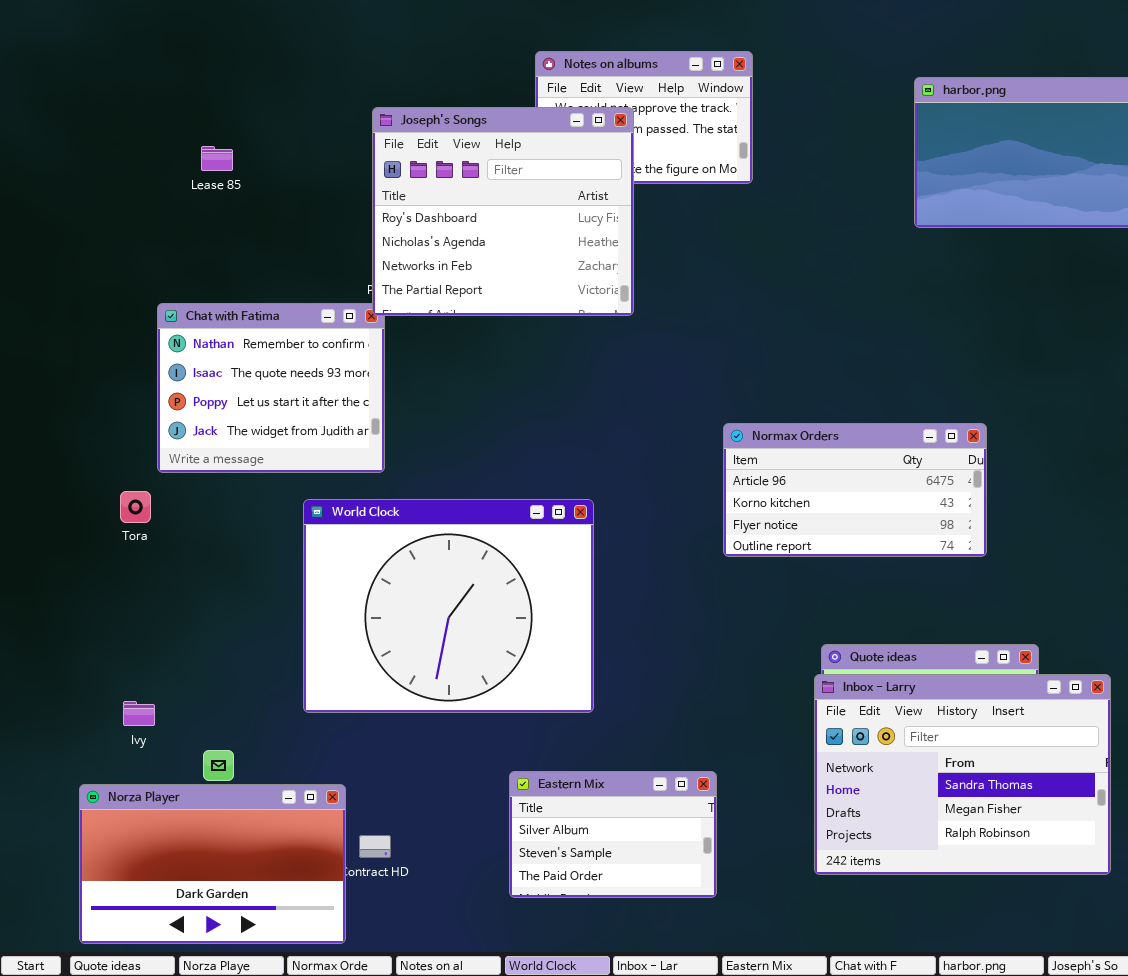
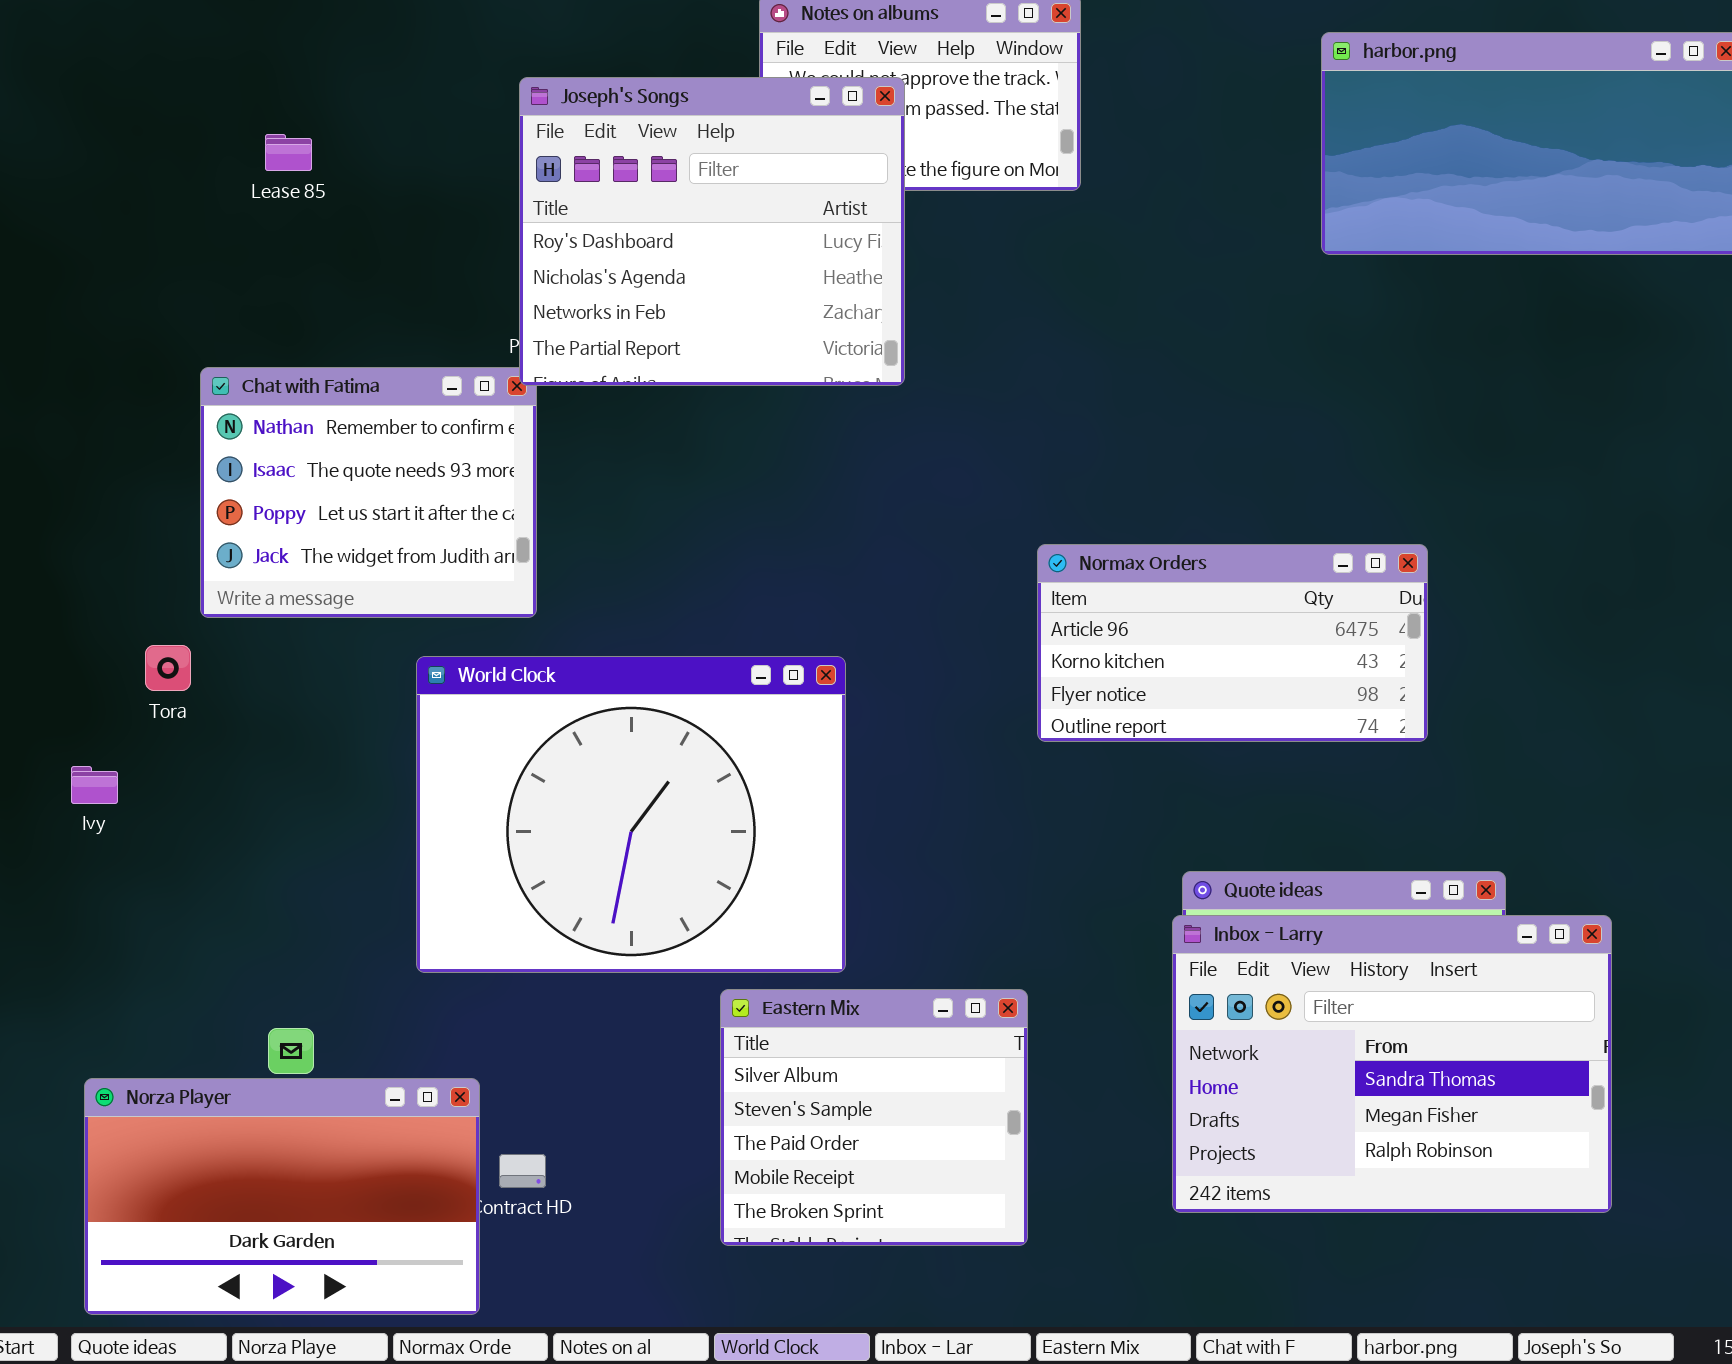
Ivy: [123,701,155,726] -> [71,766,118,804], moved
Eastern Mix: [509,771,717,898] -> [720,989,1028,1246], resized

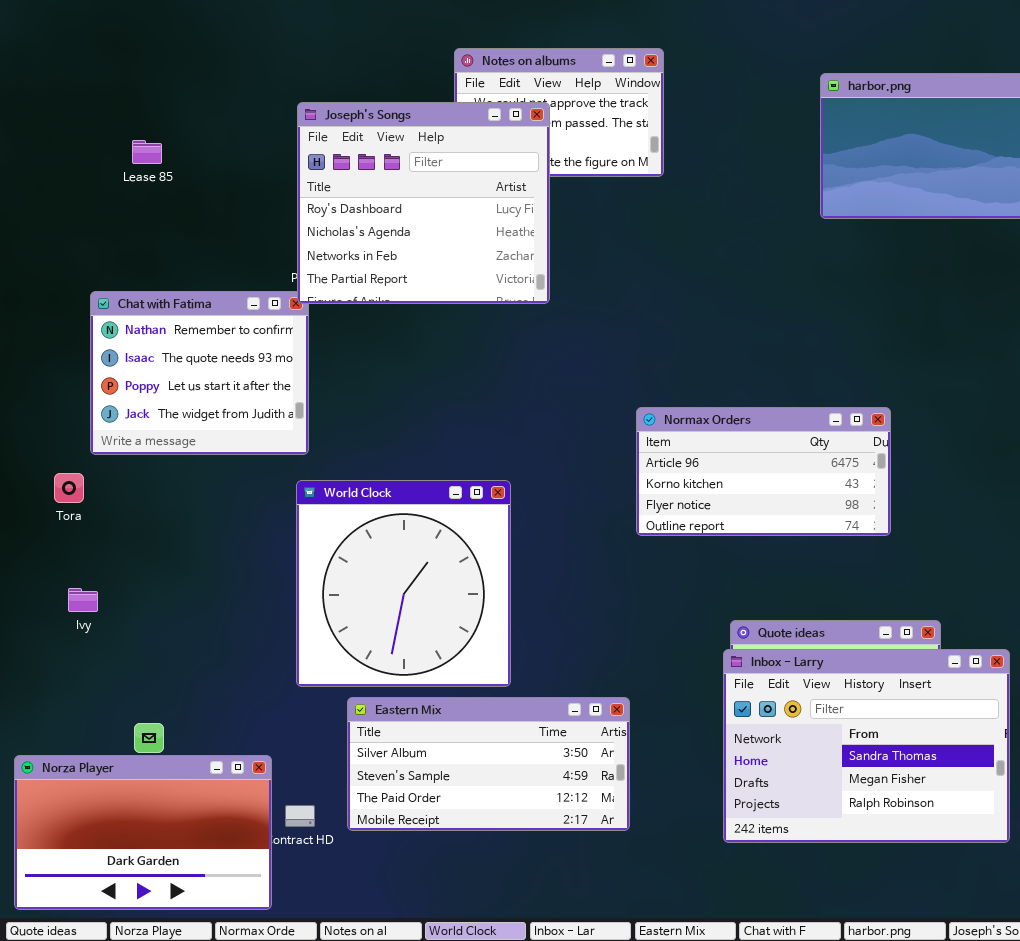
World Clock: [416,656,846,973] -> [296,480,511,687], resized
Ivy: [71,766,118,804] -> [68,588,98,612], moved
Eastern Mix: [720,989,1028,1246] -> [347,697,630,831], resized

